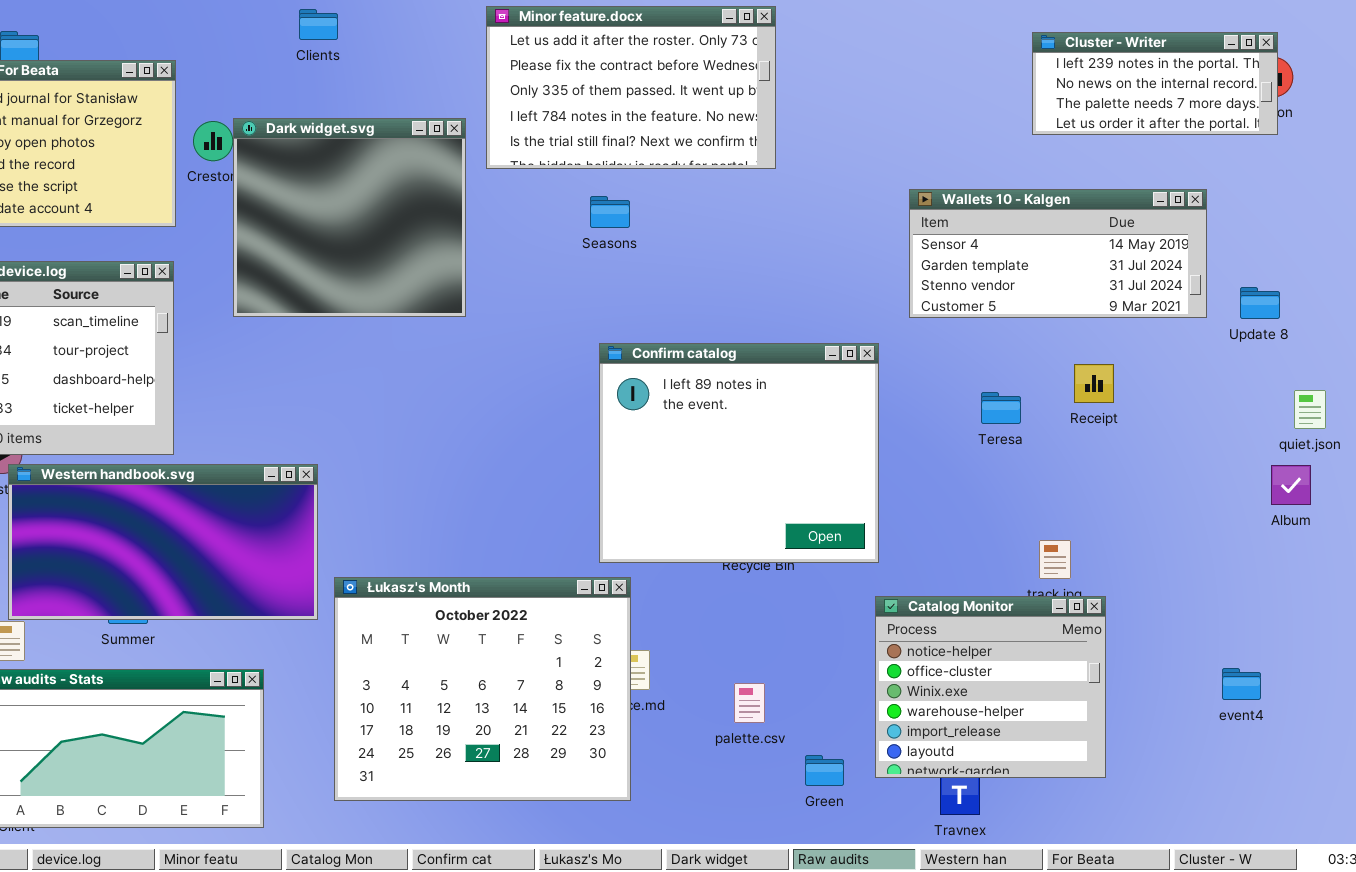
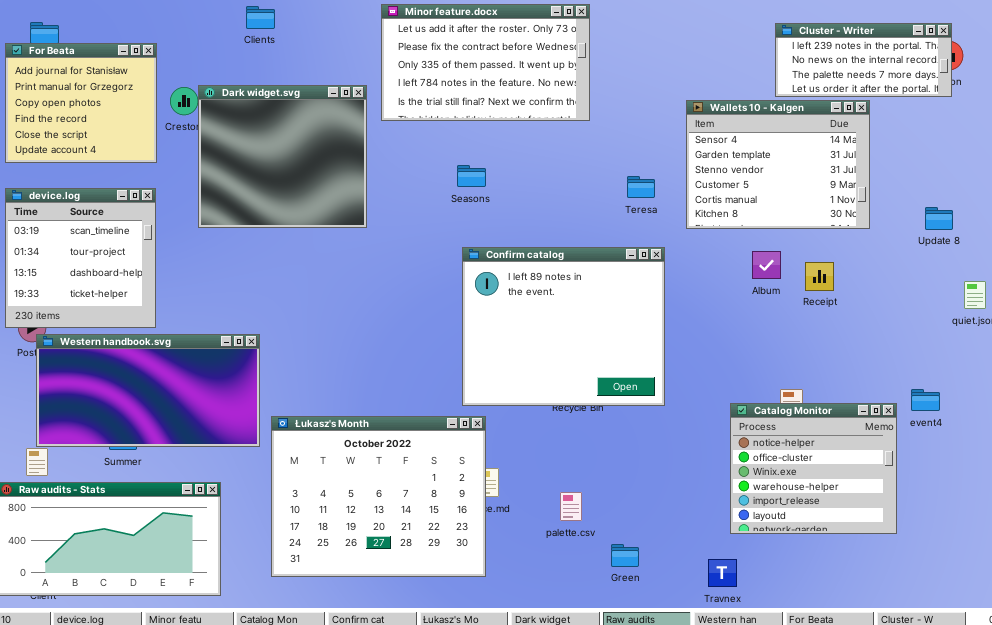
Wallets 10 - Kalgen: [909,189,1207,318] -> [686,100,870,229], resized
Seasons: [590,196,630,228] -> [457,165,486,187], moved
Teresa: [981,392,1021,424] -> [627,176,655,198], moved
Album: [1271,465,1311,505] -> [752,251,781,279], moved
Catalog Monitor: [875,596,1106,778] -> [730,403,897,534], moved
event4: [1222,668,1261,700] -> [911,389,940,411], moved

